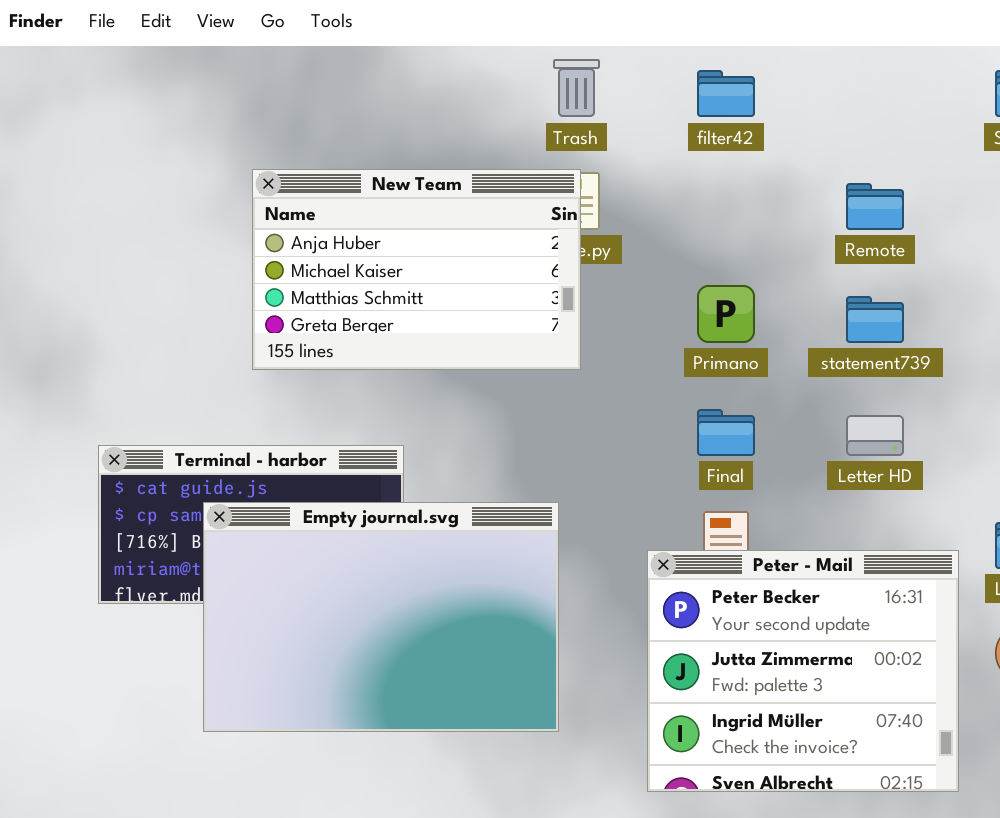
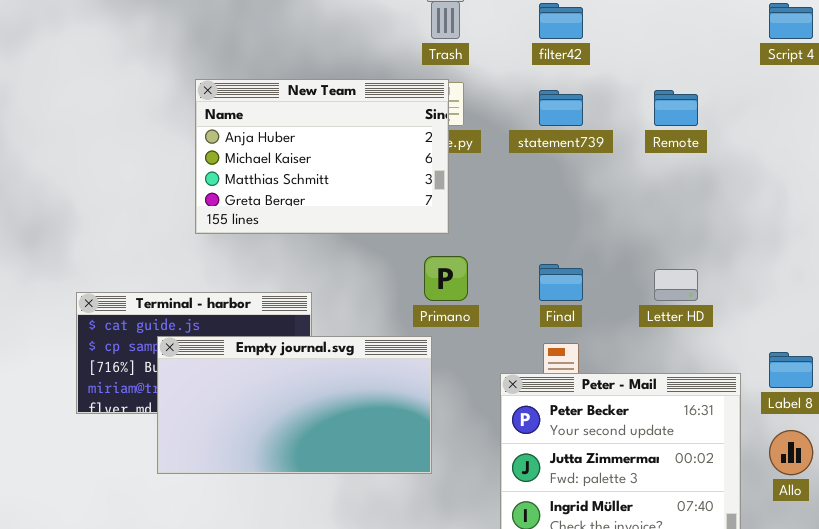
Primano: [697,285,755,343] -> [424,256,468,301], moved
statement739: [846,296,904,343] -> [539,90,583,126], moved
Empty journal.svg: [203,502,559,732] -> [157,336,432,474], resized

